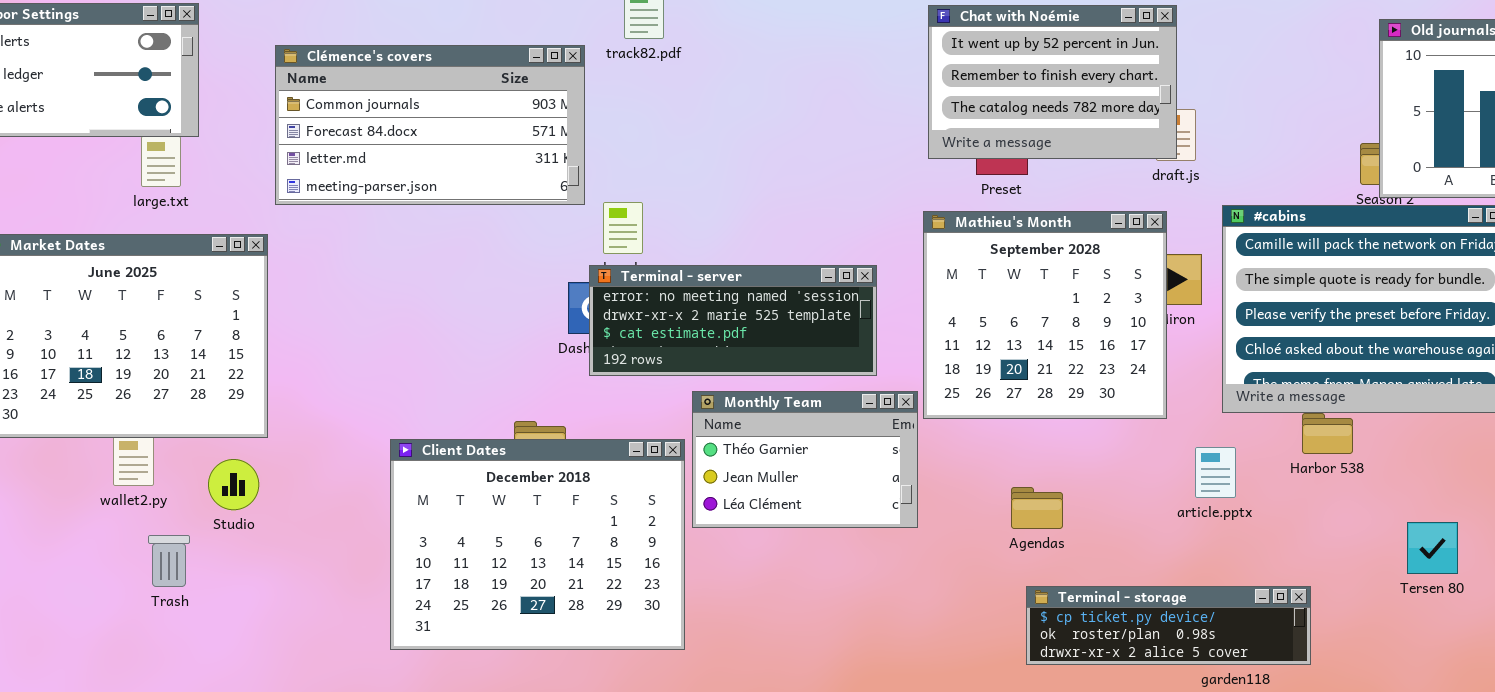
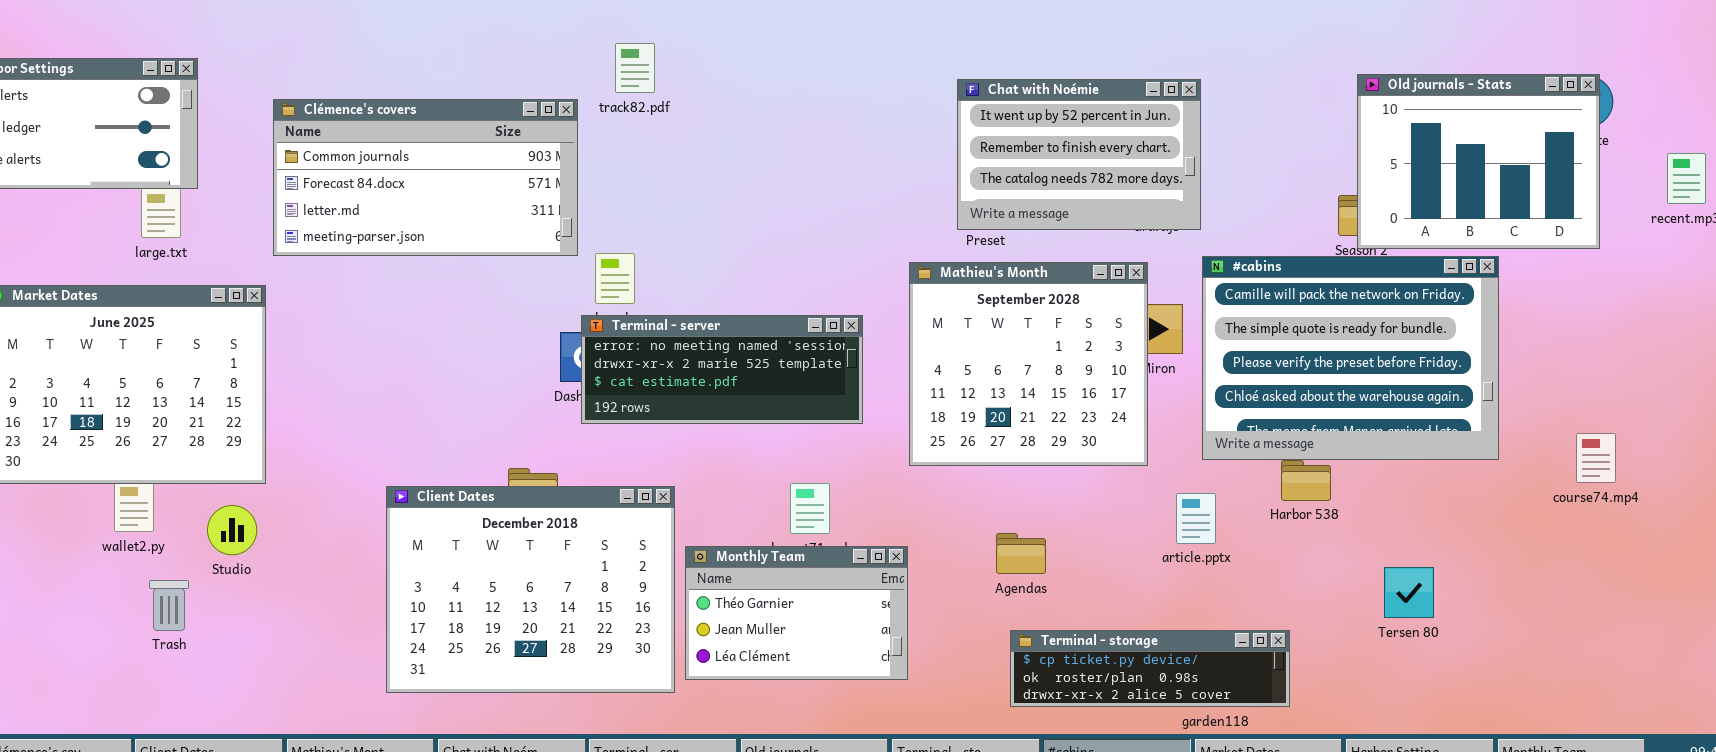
Chat with Noémie: [928,5,1177,159] -> [957,79,1201,230], moved
Monthly Team: [692,391,918,528] -> [685,546,908,680], moved

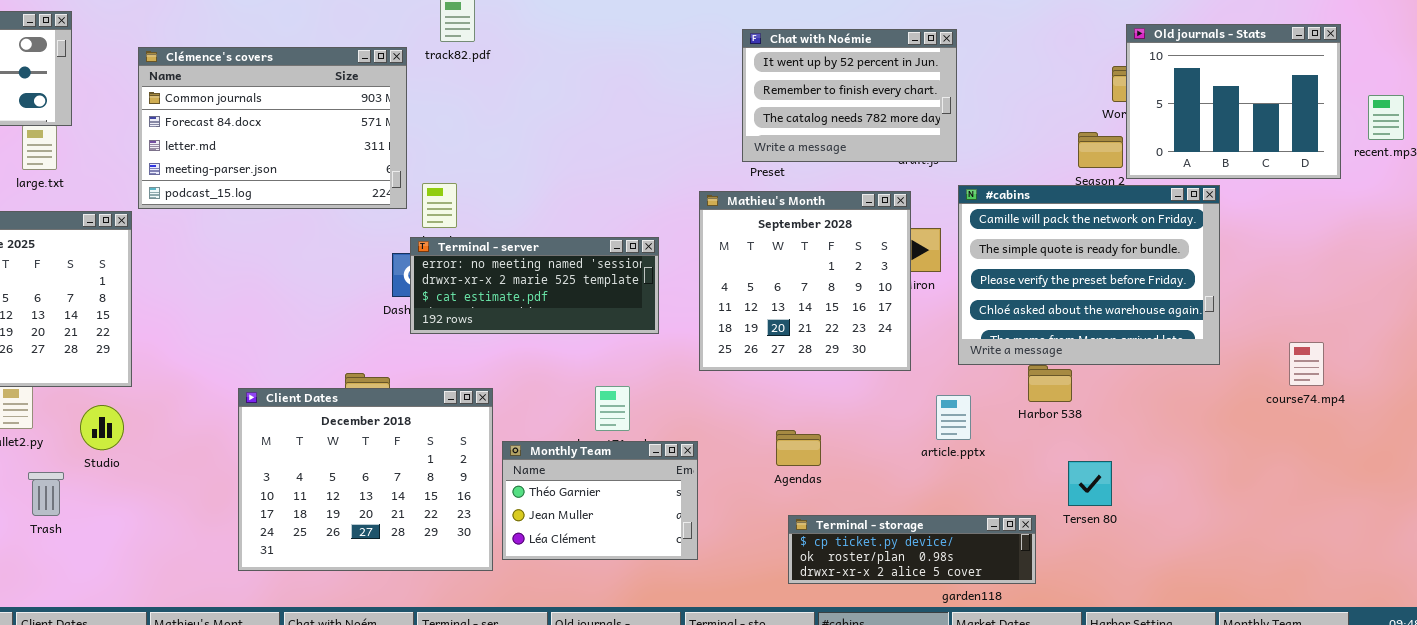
Old journals - Stats: [1357,74,1600,249] -> [1126,24,1341,179], moved
Clémence's covers: [273,99,578,256] -> [138,47,407,209], resized
Tersen 80: [1384,567,1434,618] -> [1068,461,1112,506], moved

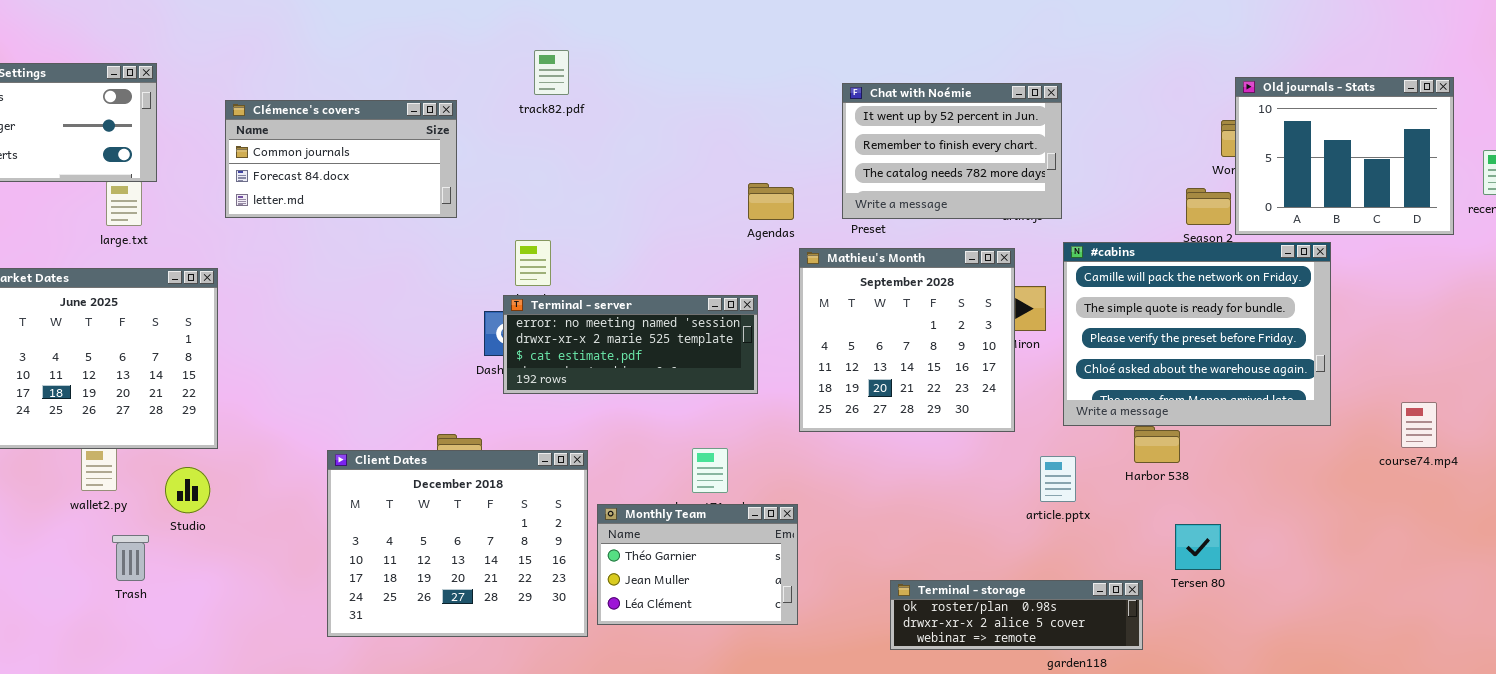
Clémence's covers: [138,47,407,209] -> [225,100,457,218], resized
Agendas: [776,430,821,466] -> [748,183,794,220], moved
Terminal - storage: [788,515,1036,584] -> [890,580,1143,650], scrolled down 1 row

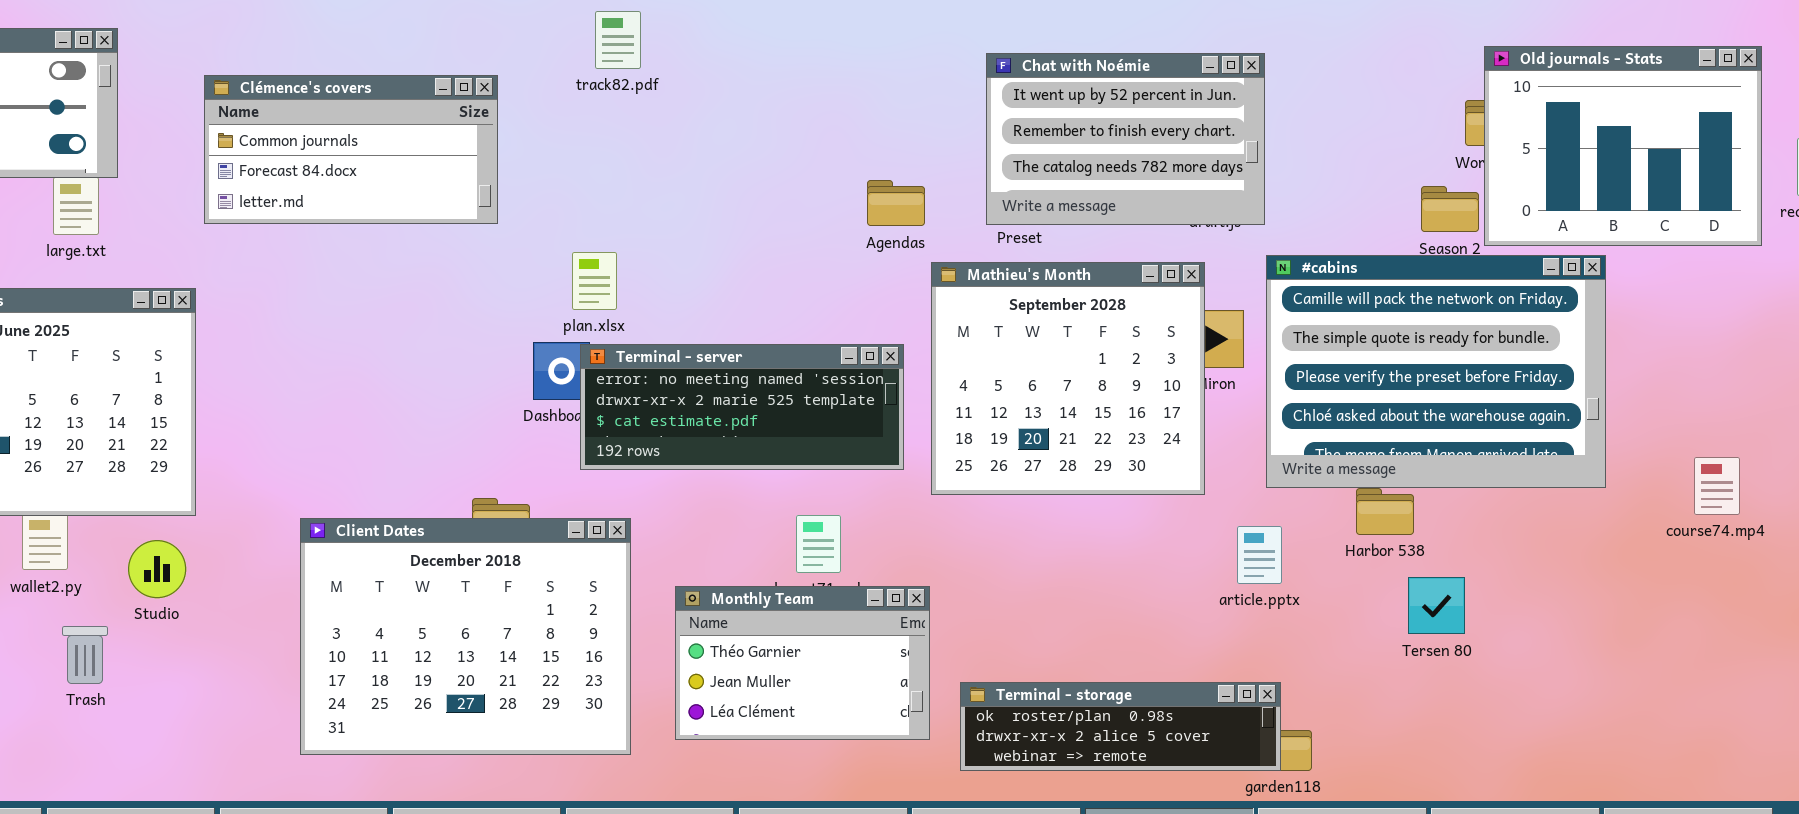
Terminal - server: [503,295,758,394] -> [580,344,904,470], moved
Client Dates: [327,450,588,637] -> [300,518,631,755], moved
Tersen 80: [1175,524,1221,570] -> [1408,577,1465,634], moved
Terminal - storage: [890,580,1143,650] -> [960,682,1281,771], moved

